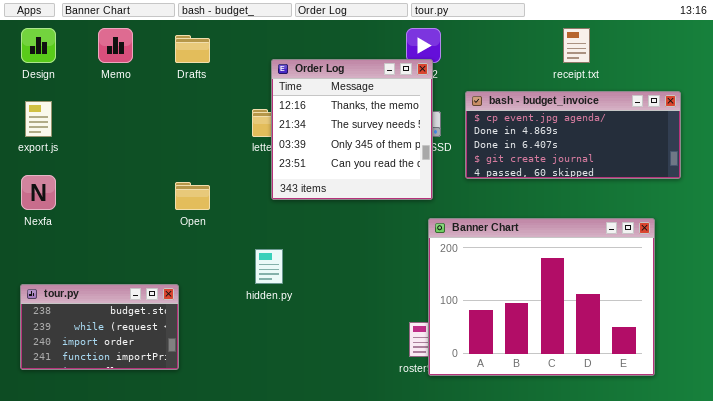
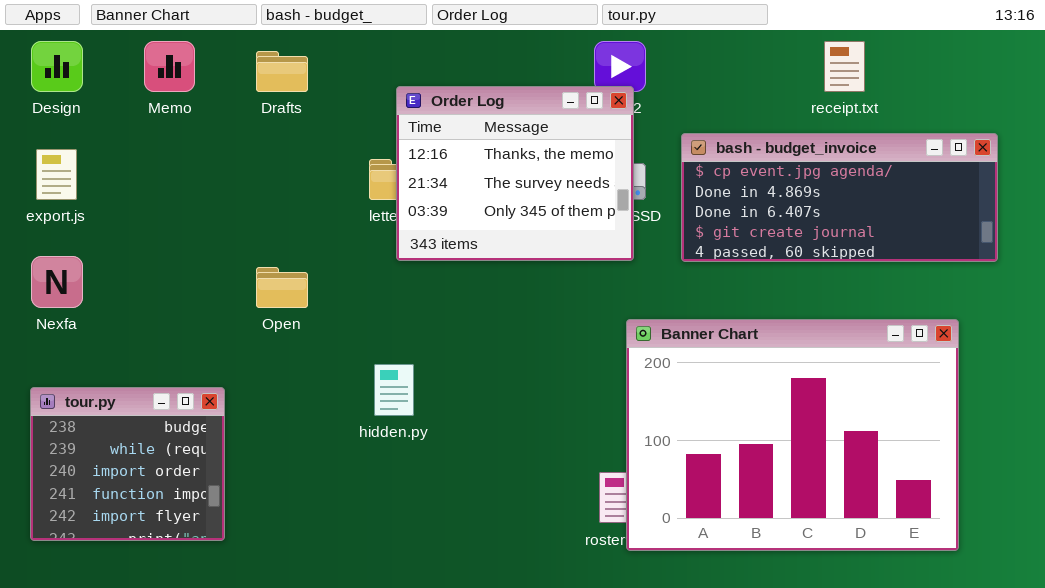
Order Log: [271,59,433,200] -> [396,86,634,261], resized
tour.py: [20,284,179,370] -> [30,387,225,541], resized

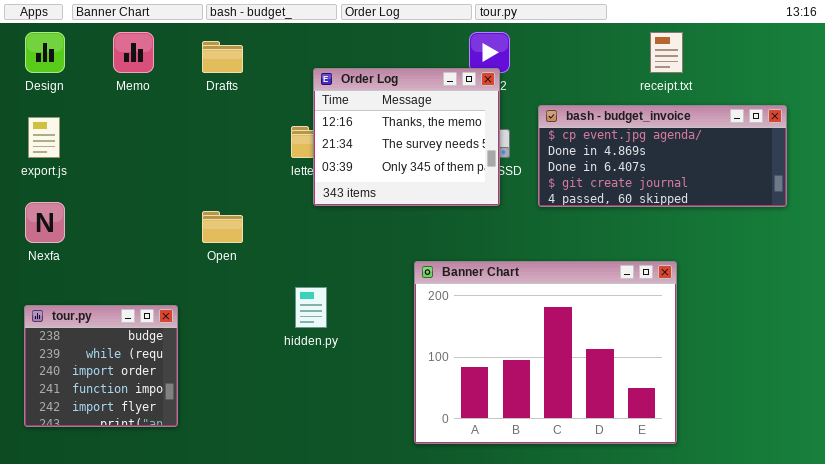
Banner Chart: [626,319,959,551] -> [414,261,677,444], moved

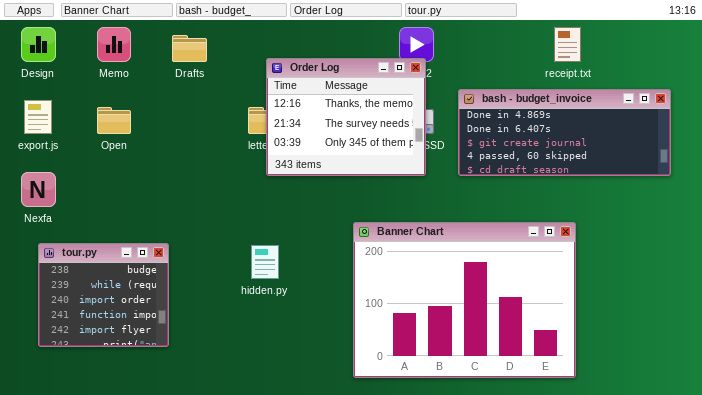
bash - budget_invoice: [538,105,787,207] -> [458,89,671,176], scrolled down 1 row
Open: [202,211,243,243] -> [97,107,131,134], moved
tour.py: [24,305,178,427] -> [38,243,169,347], moved

